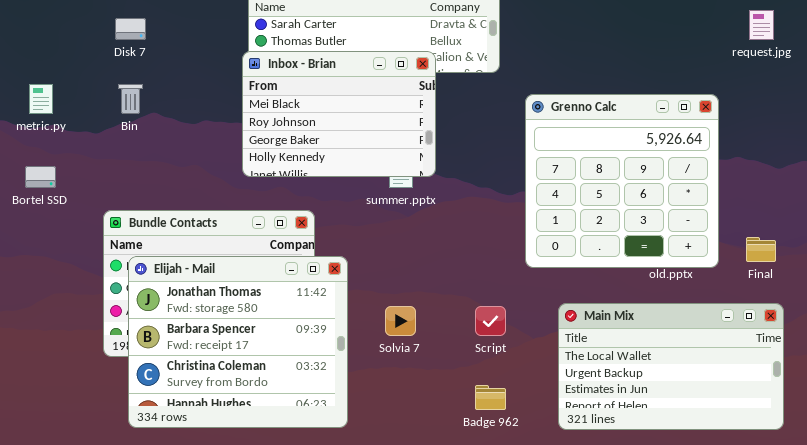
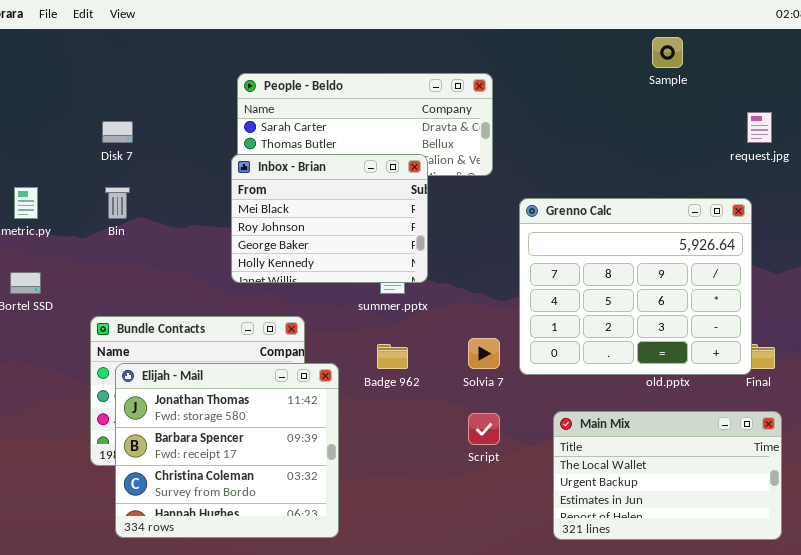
Grenno Calc: [525,94,719,268] -> [519,198,752,375], resized
Solvia 7: [385,306,416,336] -> [468,338,500,369], moved
Badge 962: [475,385,506,410] -> [377,344,408,369], moved

